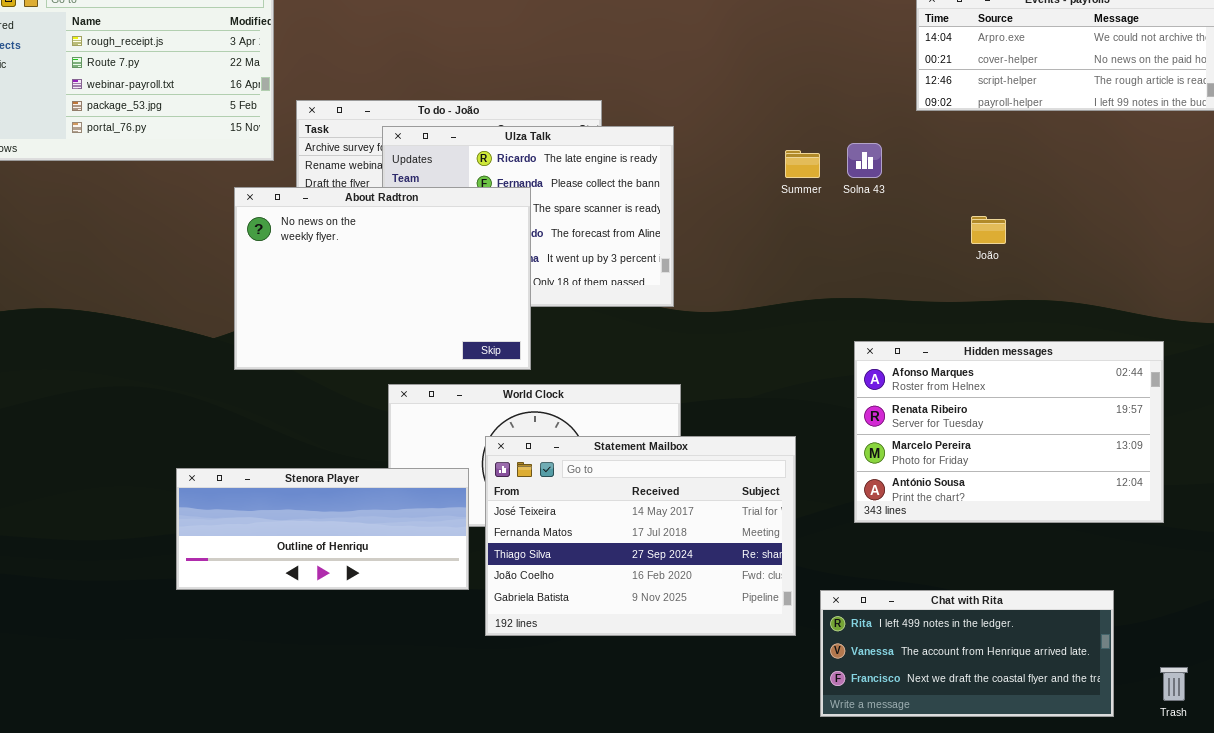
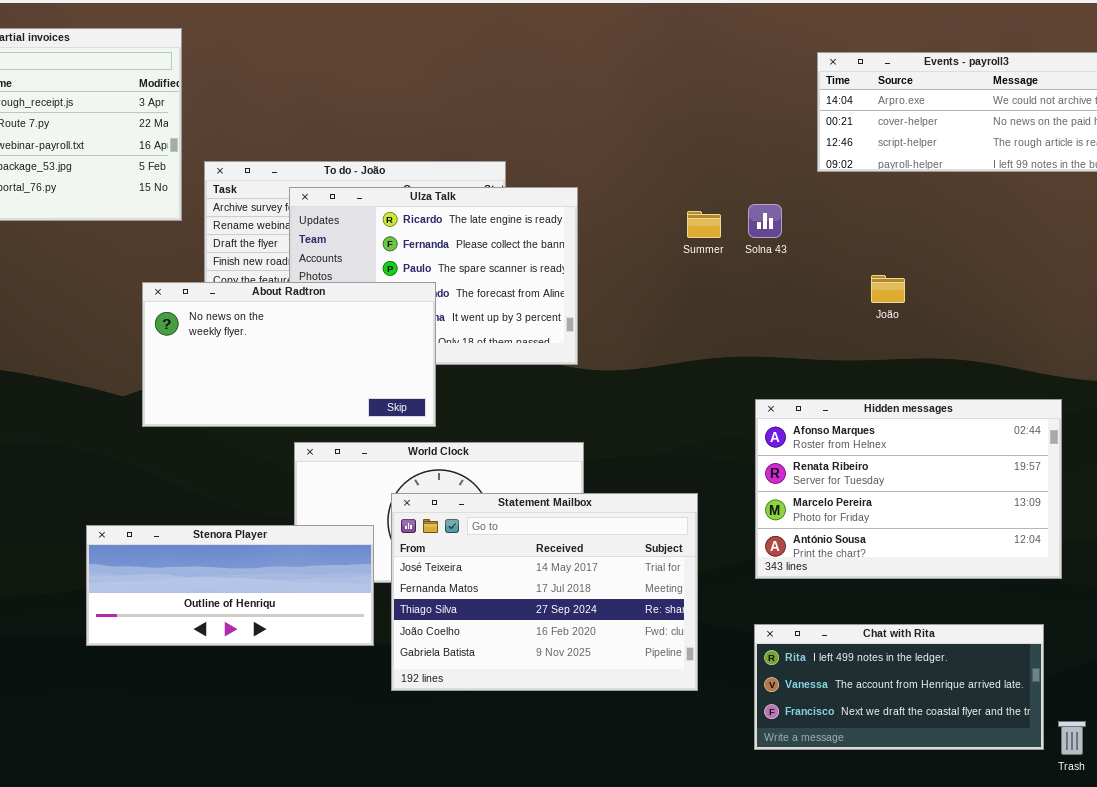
About Radtron: [234,187,531,370] -> [142,282,436,427], resized
Chat with Rita: [820,590,1114,717] -> [754,624,1044,750], moved

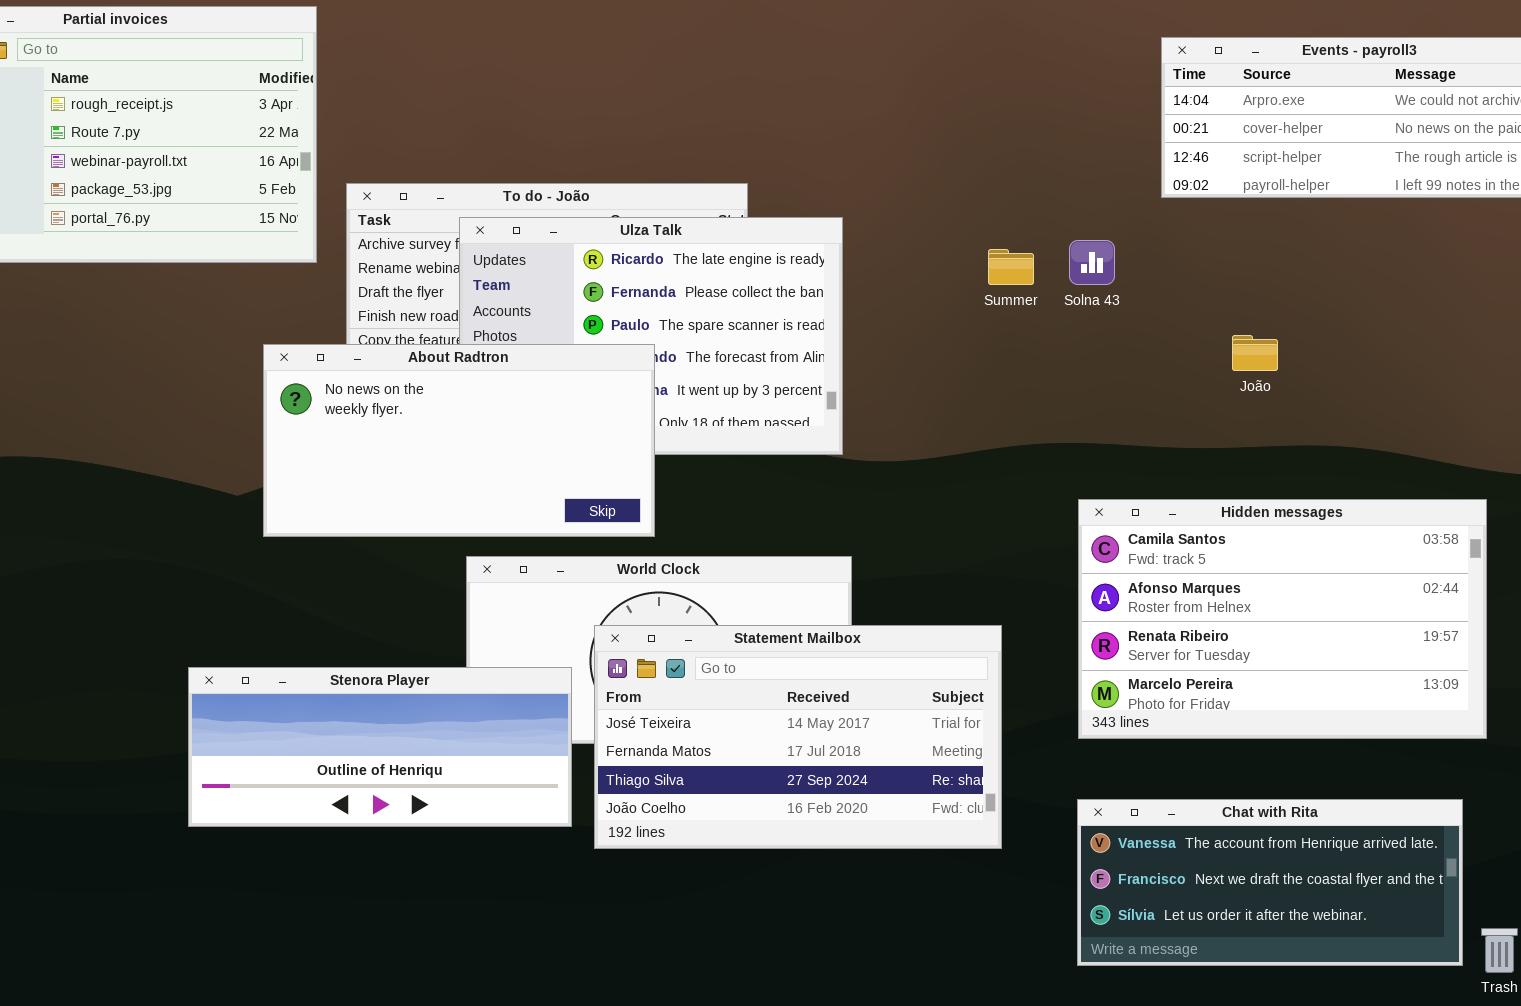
Hidden messages: [755,399,1062,579] -> [1078,499,1487,739], scrolled up 1 row
Statement Mailbox: [391,493,698,691] -> [594,625,1002,849], resized
Chat with Rita: [754,624,1044,750] -> [1077,799,1463,966], scrolled down 1 row

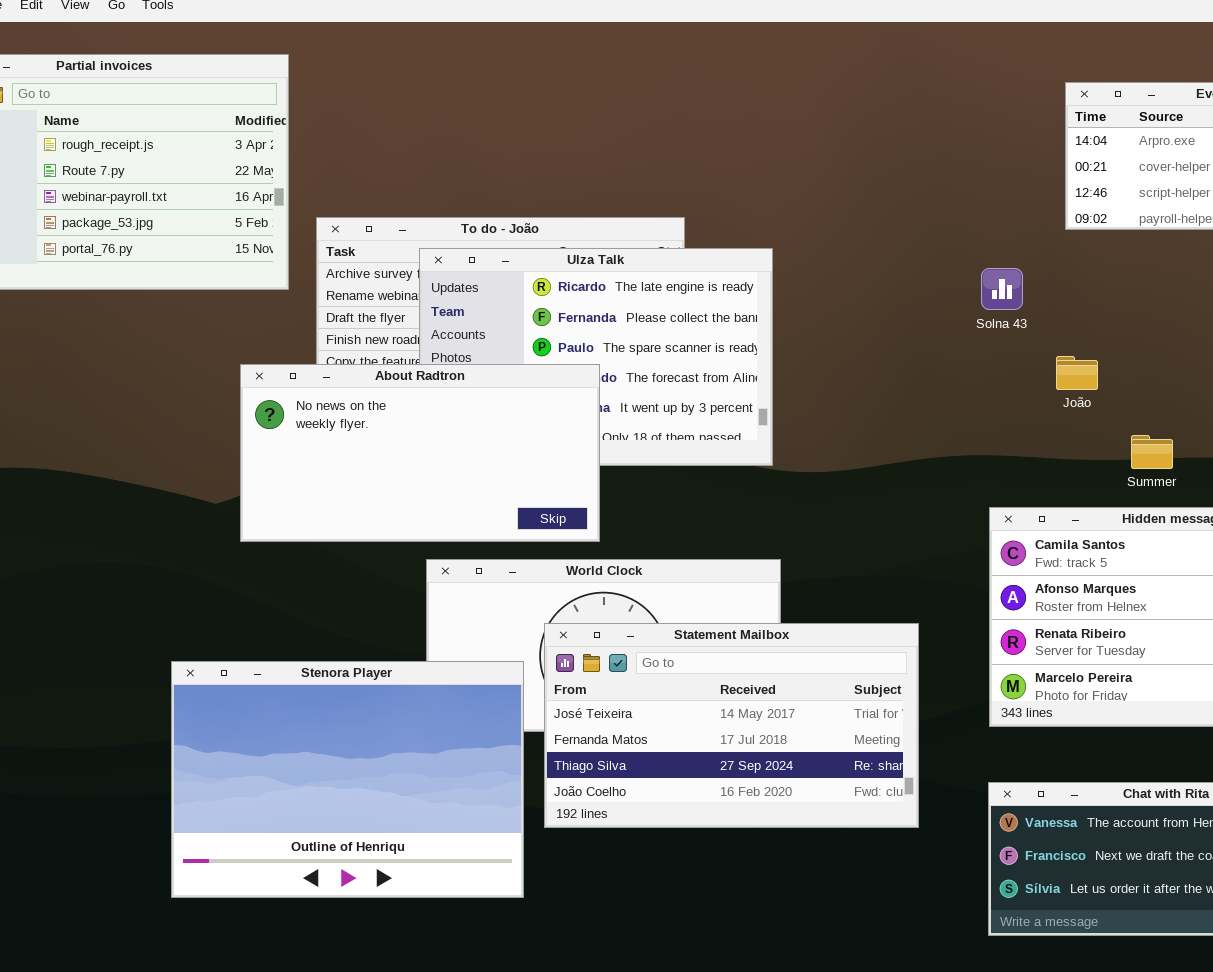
Summer: [988,249,1034,285] -> [1131,435,1173,469], moved
João: [1232,335,1278,371] -> [1056,356,1098,390], moved
Stenora Player: [188,667,572,827] -> [171,661,524,898], resized

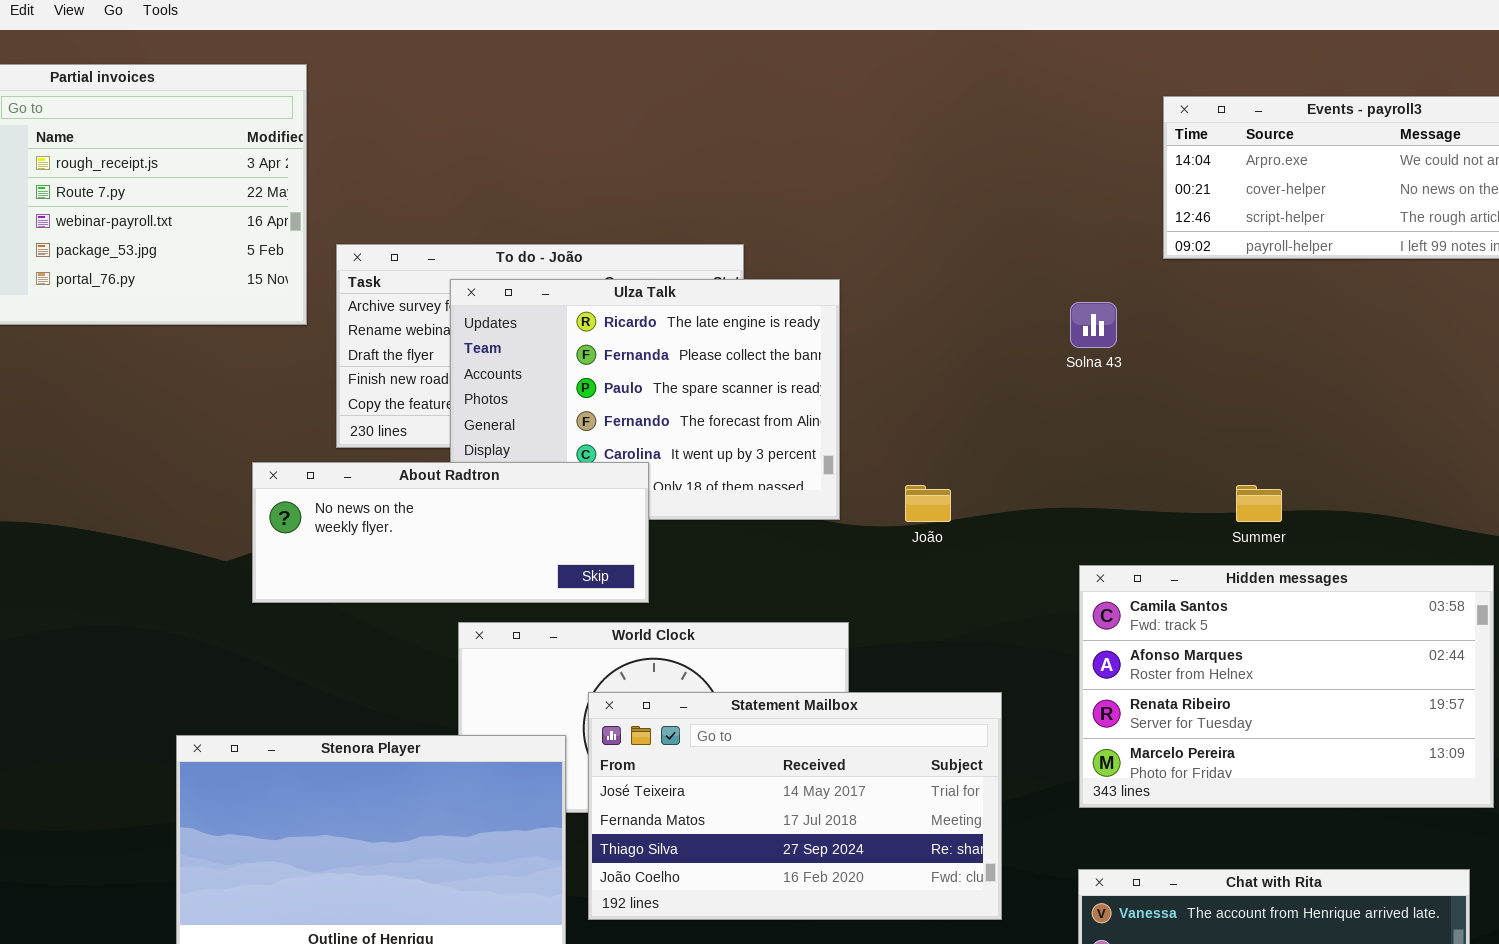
João: [1056,356,1098,390] -> [905,485,951,522], moved
About Radtron: [240,364,600,542] -> [252,462,649,603], resized

